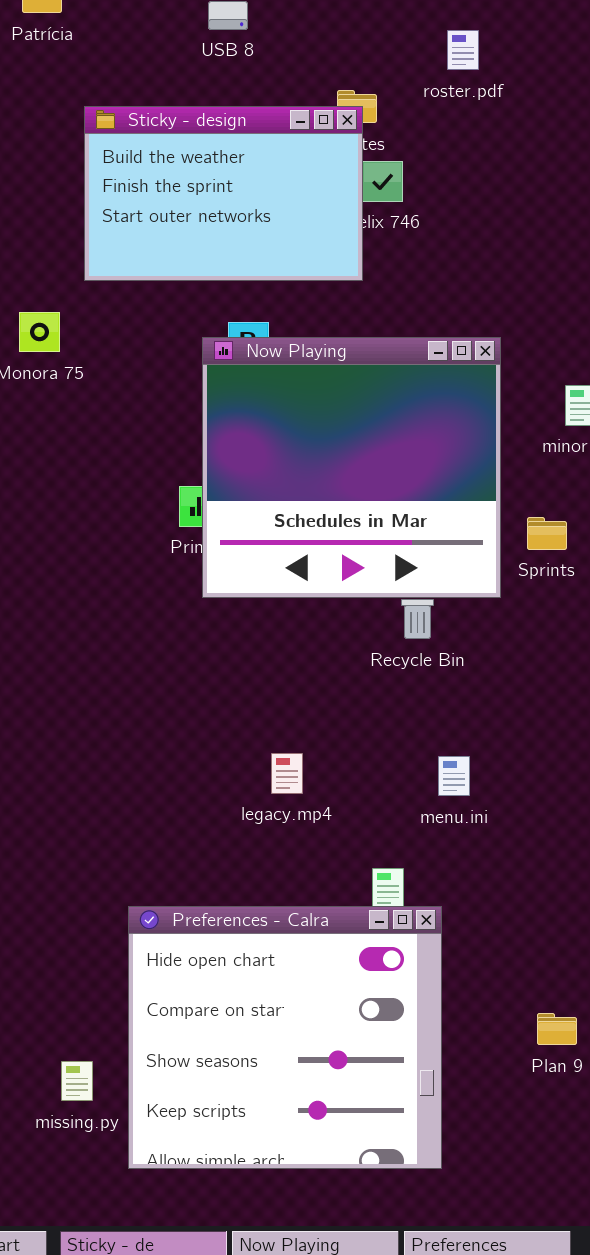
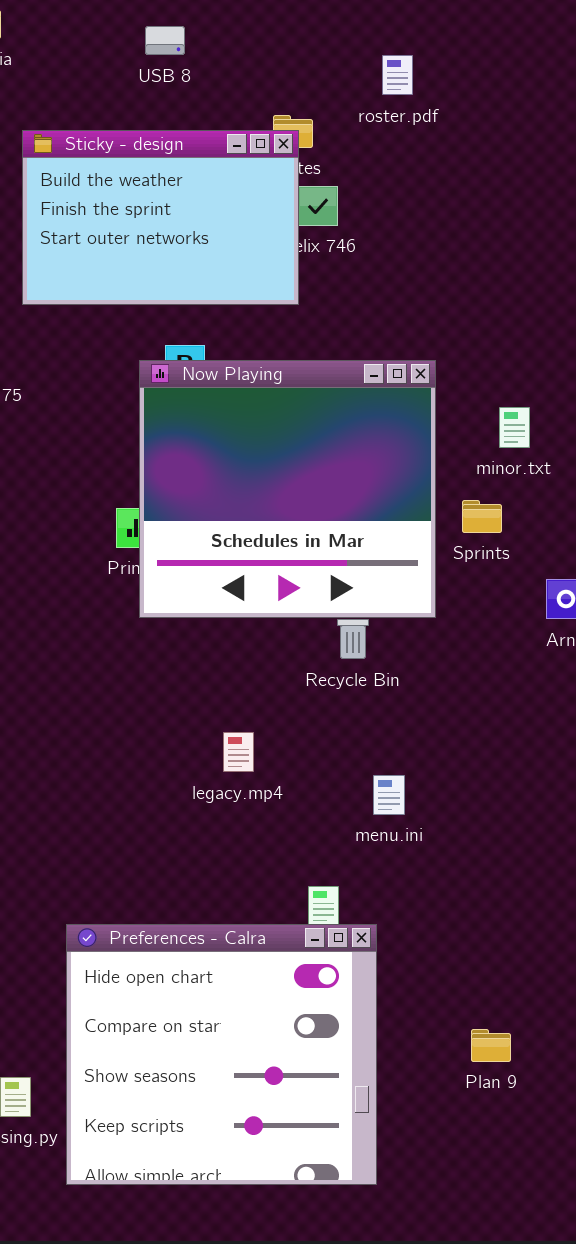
Sprints: [527,517,567,550] -> [462,500,502,533], moved
legacy.mp4: [271,753,303,794] -> [223,732,254,772], moved

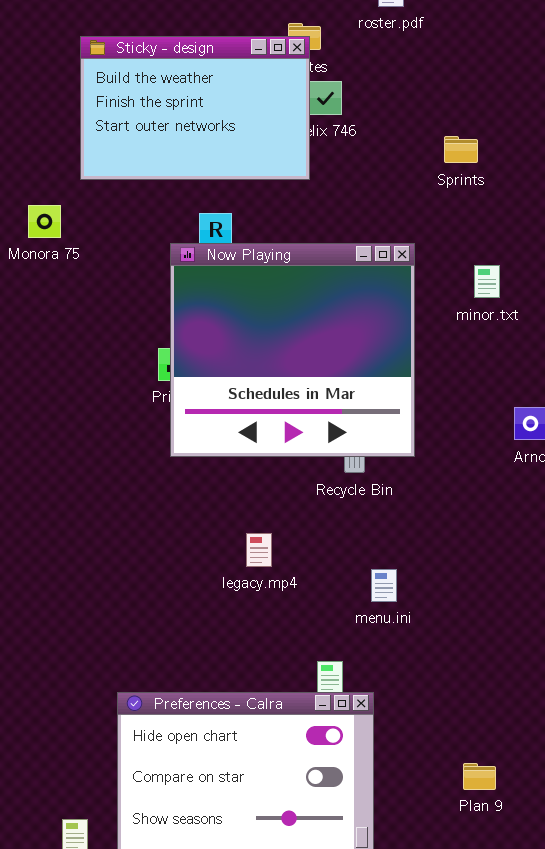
Now Playing: [139,360,436,618] -> [170,243,415,457], moved
Sprints: [462,500,502,533] -> [444,136,478,163], moved
Plan 9: [471,1029,511,1062] -> [463,763,496,790], moved

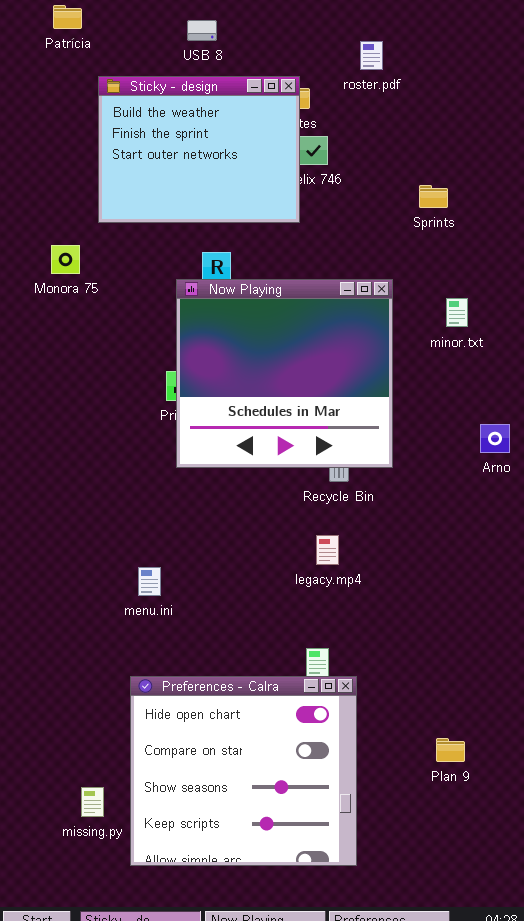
Sticky - design: [80,36,310,180] -> [98,76,300,223], resized
legacy.mp4: [246,533,272,567] -> [316,535,339,565], moved
menu.ini: [371,569,397,602] -> [138,567,161,596], moved

